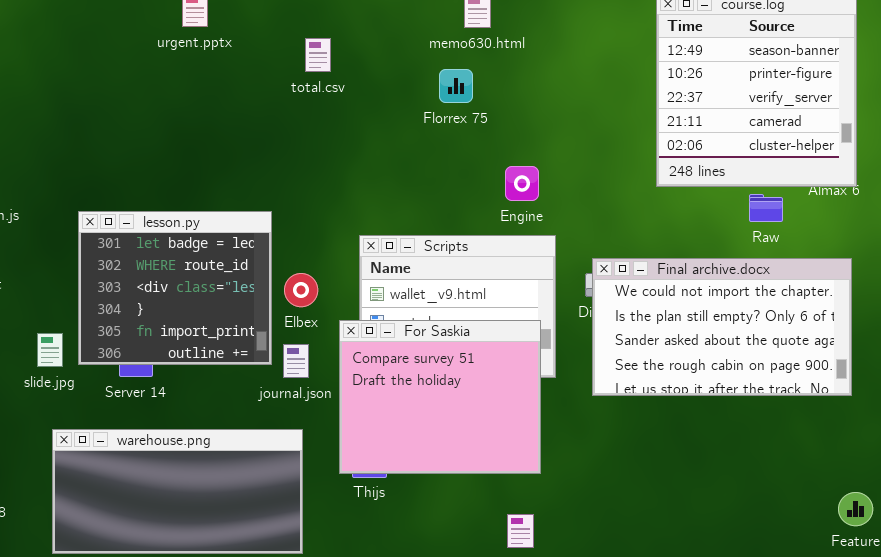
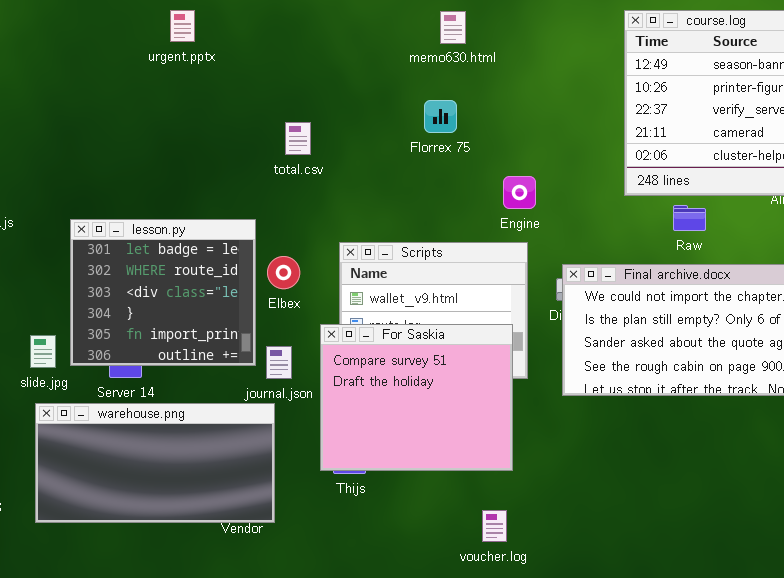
total.csv: [305,38,331,72] -> [285,122,311,155], moved
Florrex 75: [439,69,473,103] -> [424,100,457,133], moved
Engine: [505,166,539,201] -> [503,176,536,209], moved
Raw: [749,194,783,222] -> [673,205,706,231], moved
Elbex: [284,273,318,307] -> [267,256,300,289], moved
warehouse.png: [52,429,303,554] -> [35,403,275,523], moved

